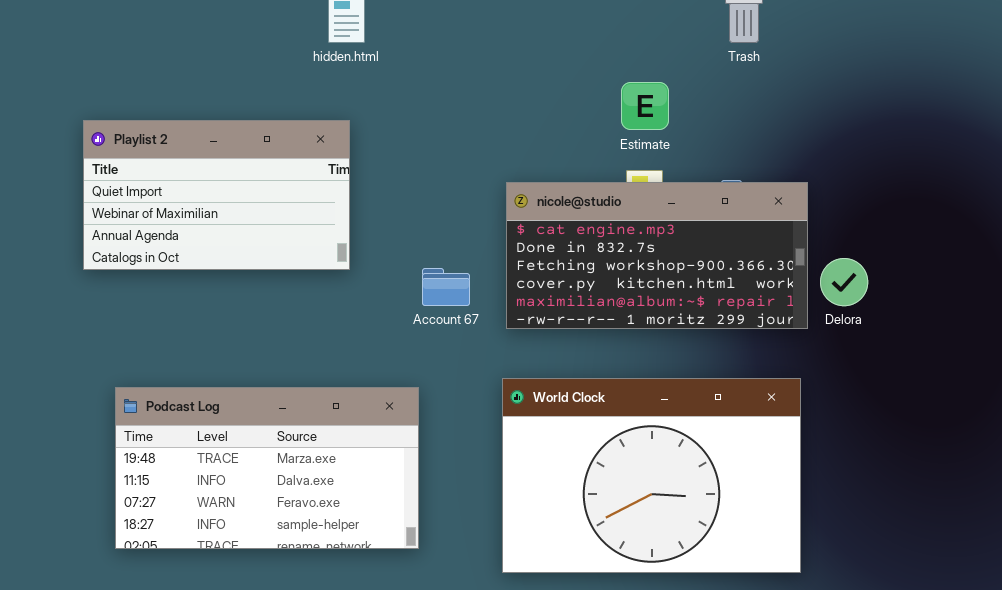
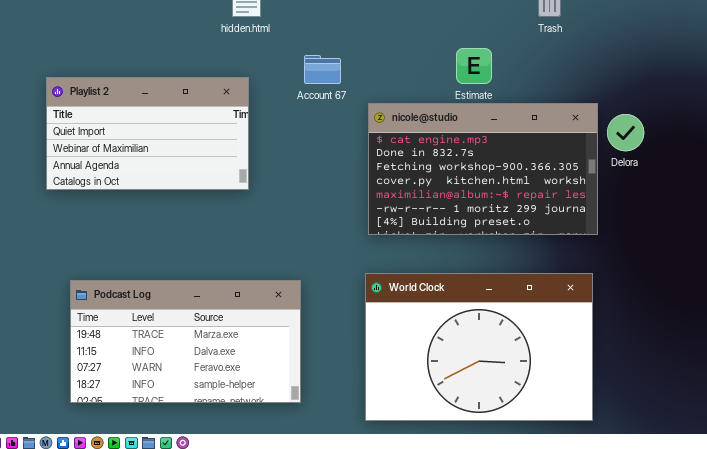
nicole@studio: [506,182,808,329] -> [368,103,598,235], resized
Delora: [820,258,868,306] -> [607,114,644,151], moved
Account 67: [422,268,470,306] -> [304,55,341,84], moved

